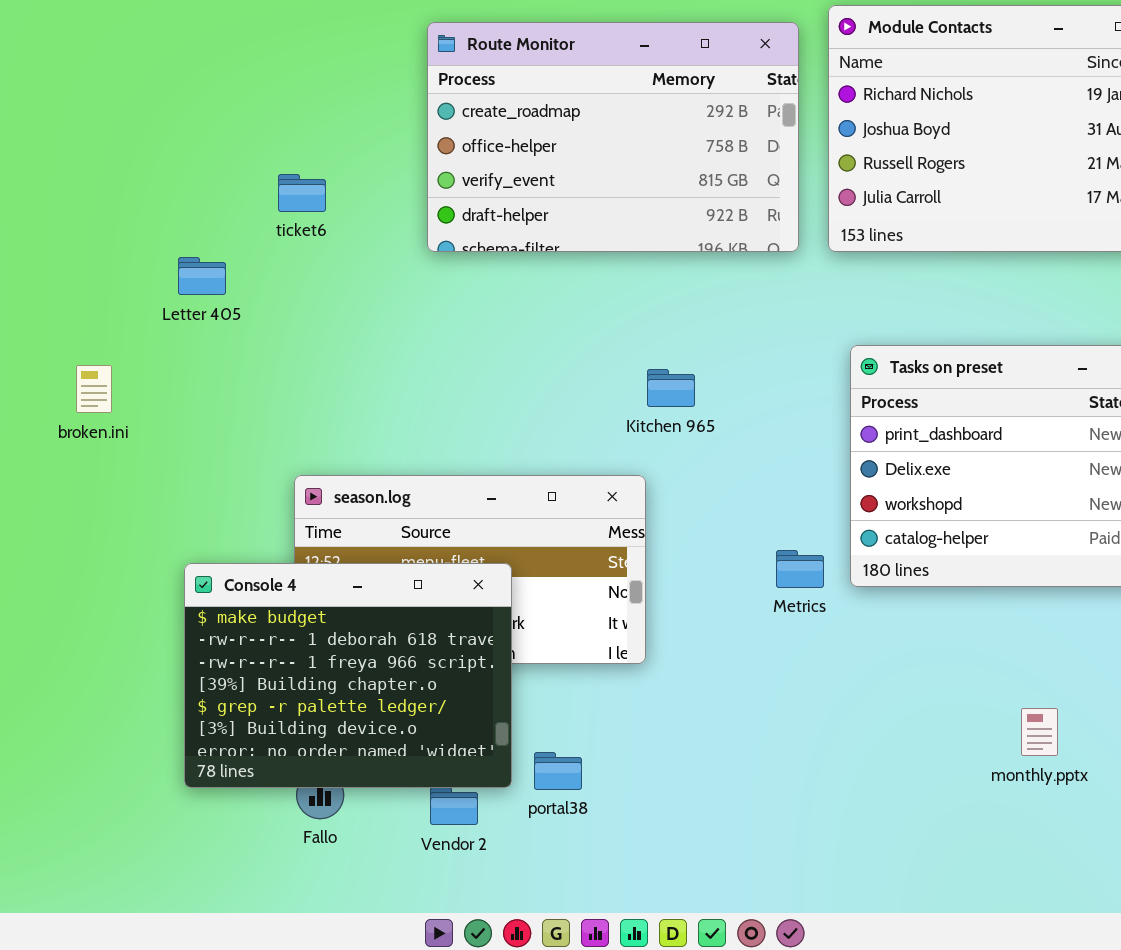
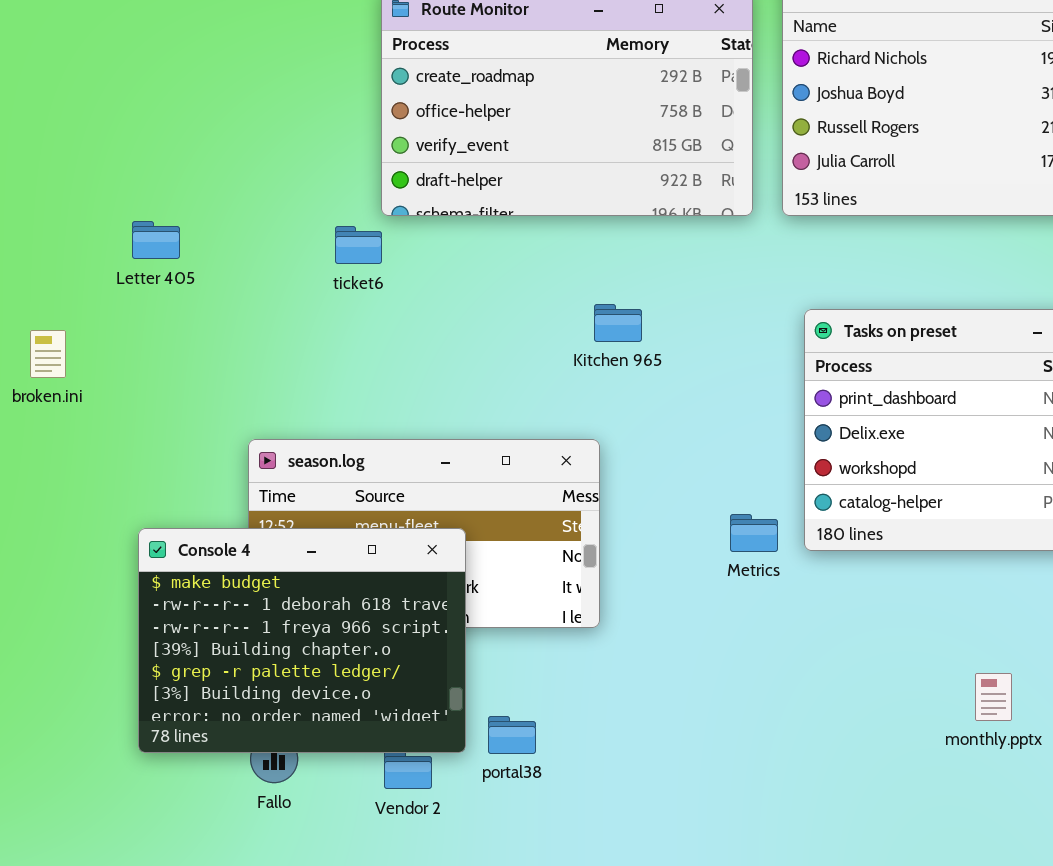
ticket6: [278,174,326,212] -> [335,226,382,264], moved
Kitchen 965: [647,369,695,407] -> [594,304,642,342], moved

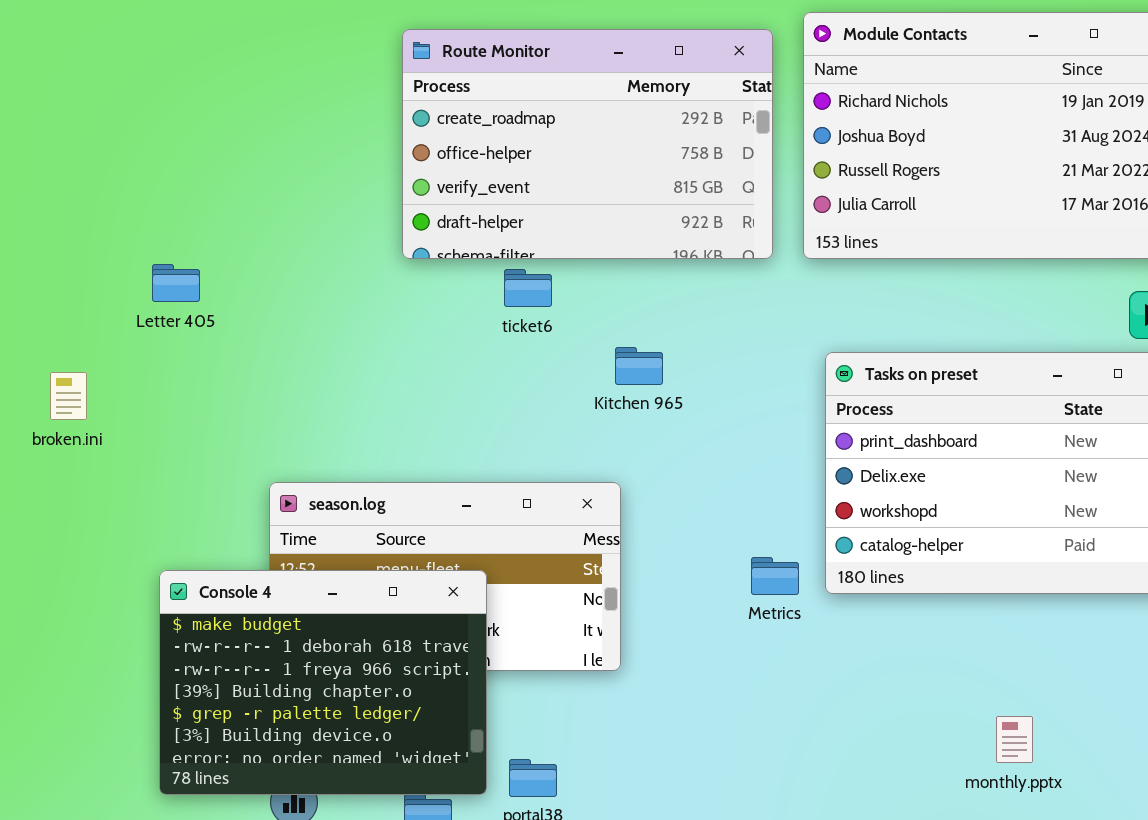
ticket6: [335,226,382,264] -> [504,269,552,307], moved

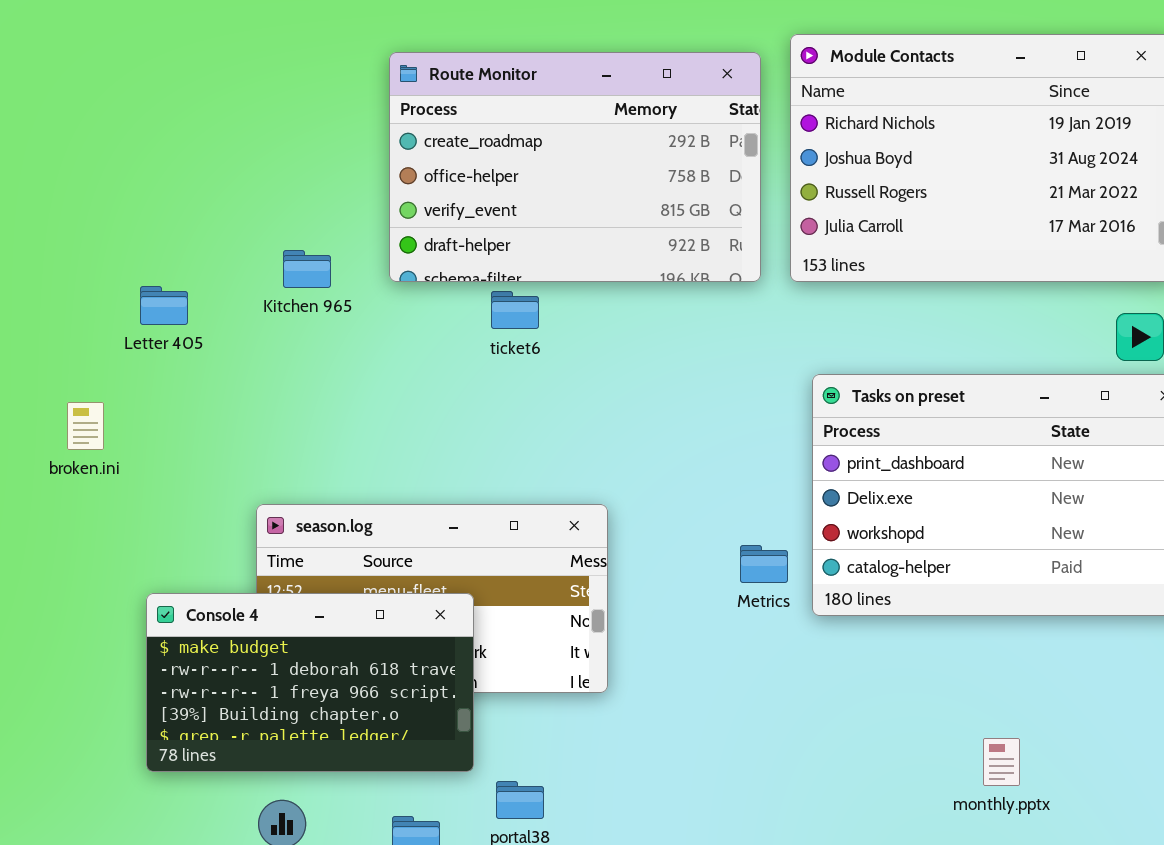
Kitchen 965: [615,347,663,385] -> [283,250,331,288], moved
broken.ini: [50,372,87,420] -> [67,402,104,450], moved
Metrics: [751,557,799,595] -> [740,545,788,583], moved
Console 4: [159,570,487,795] -> [146,593,474,772], resized

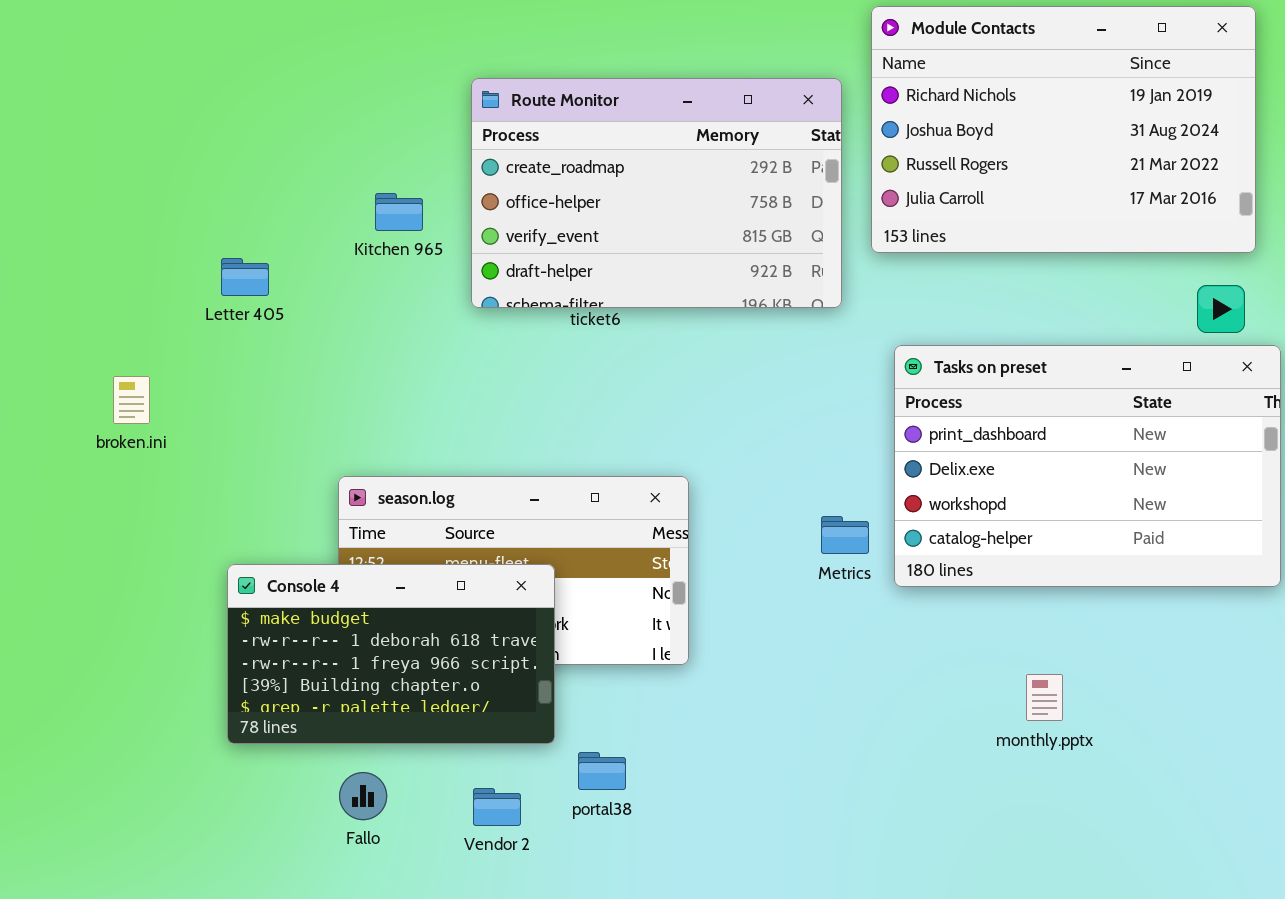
Route Monitor: [389,52,761,282] -> [471,78,842,308], moved
Kitchen 965: [283,250,331,288] -> [375,193,423,231], moved
broken.ini: [67,402,104,450] -> [113,376,150,424], moved
monthly.pptx: [983,738,1020,786] -> [1026,674,1063,721], moved

